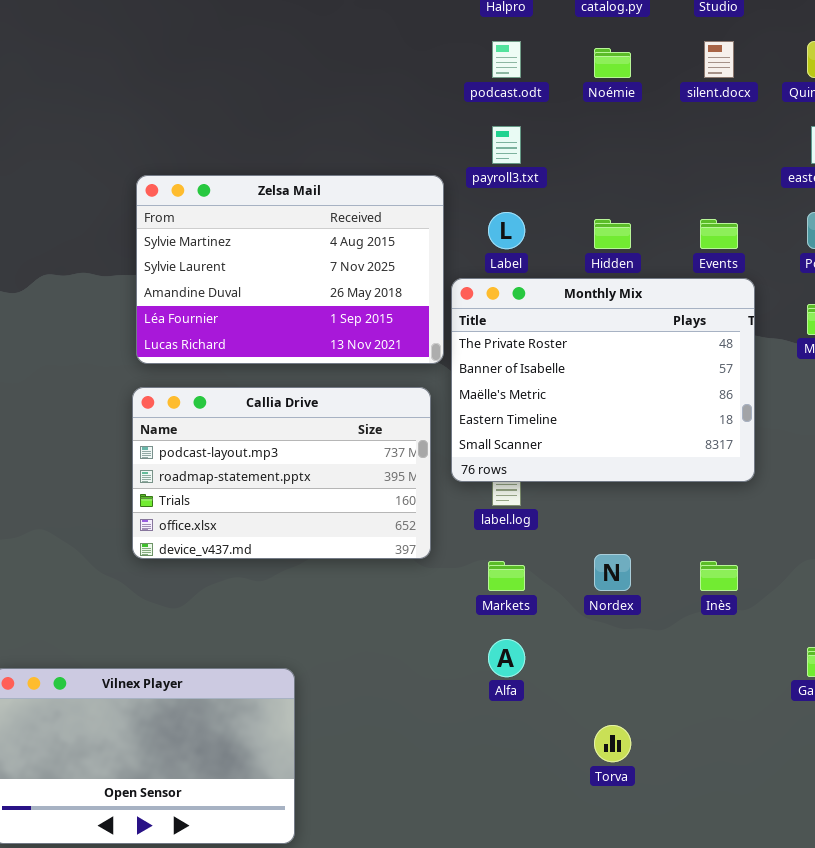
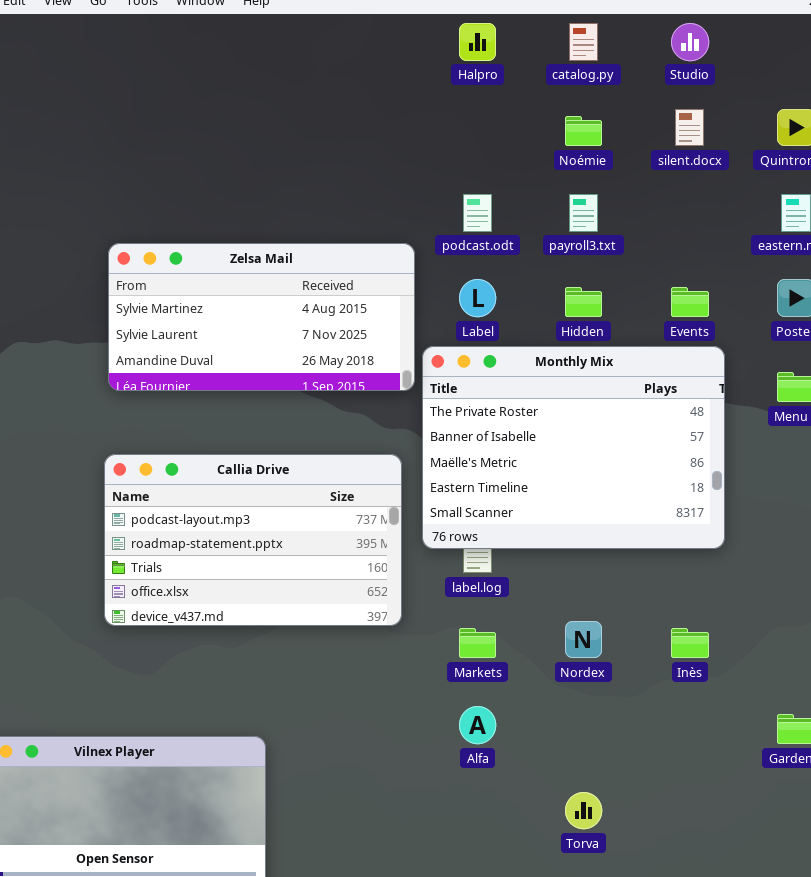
podcast.odt: [492,41,521,78] -> [463,194,492,232], moved
payroll3.txt: [492,126,521,164] -> [569,194,598,232], moved
Zelsa Mail: [136,175,444,364] -> [108,243,415,391], resized

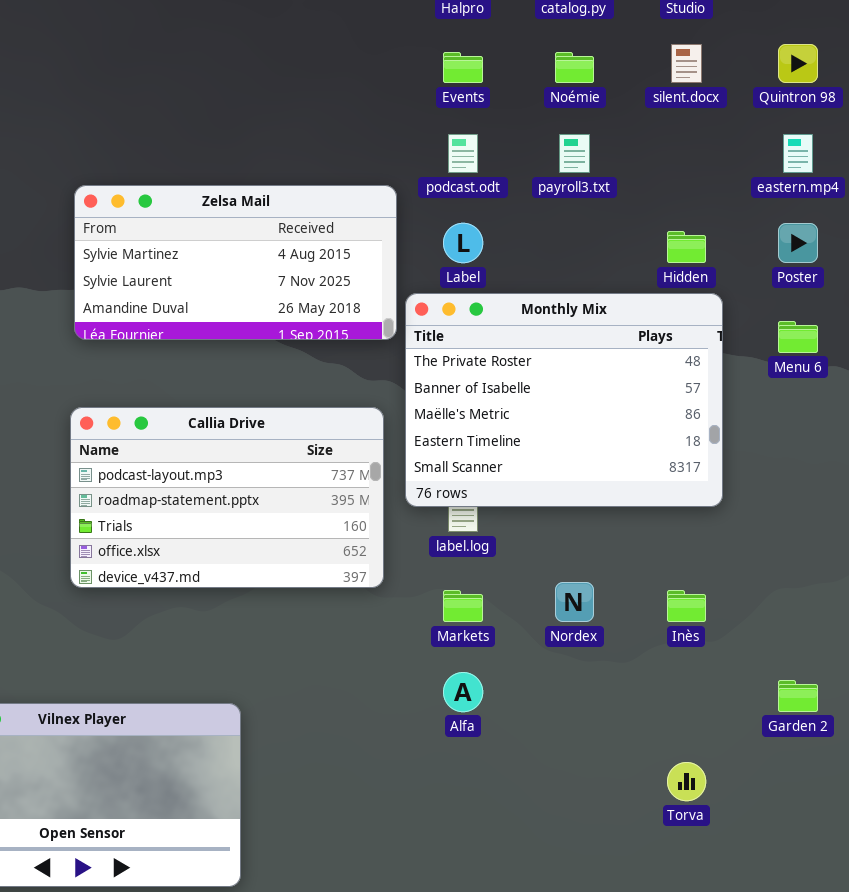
Hidden: [565,287,602,317] -> [667,231,706,263], moved
Events: [671,287,709,317] -> [443,52,483,83], moved
Torva: [565,792,602,829] -> [667,762,706,801], moved

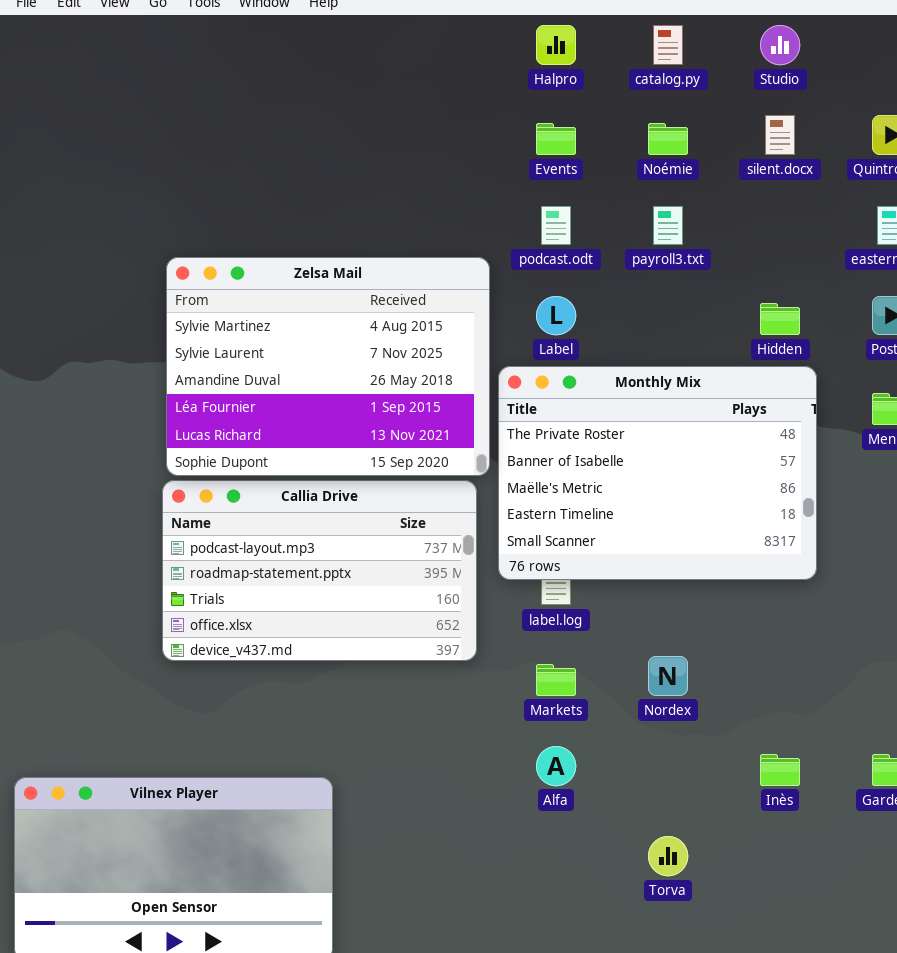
Zelsa Mail: [74,185,397,340] -> [166,257,490,476], resized
Inès: [667,590,706,622] -> [760,754,800,786], moved
Torva: [667,762,706,801] -> [648,836,688,876], moved

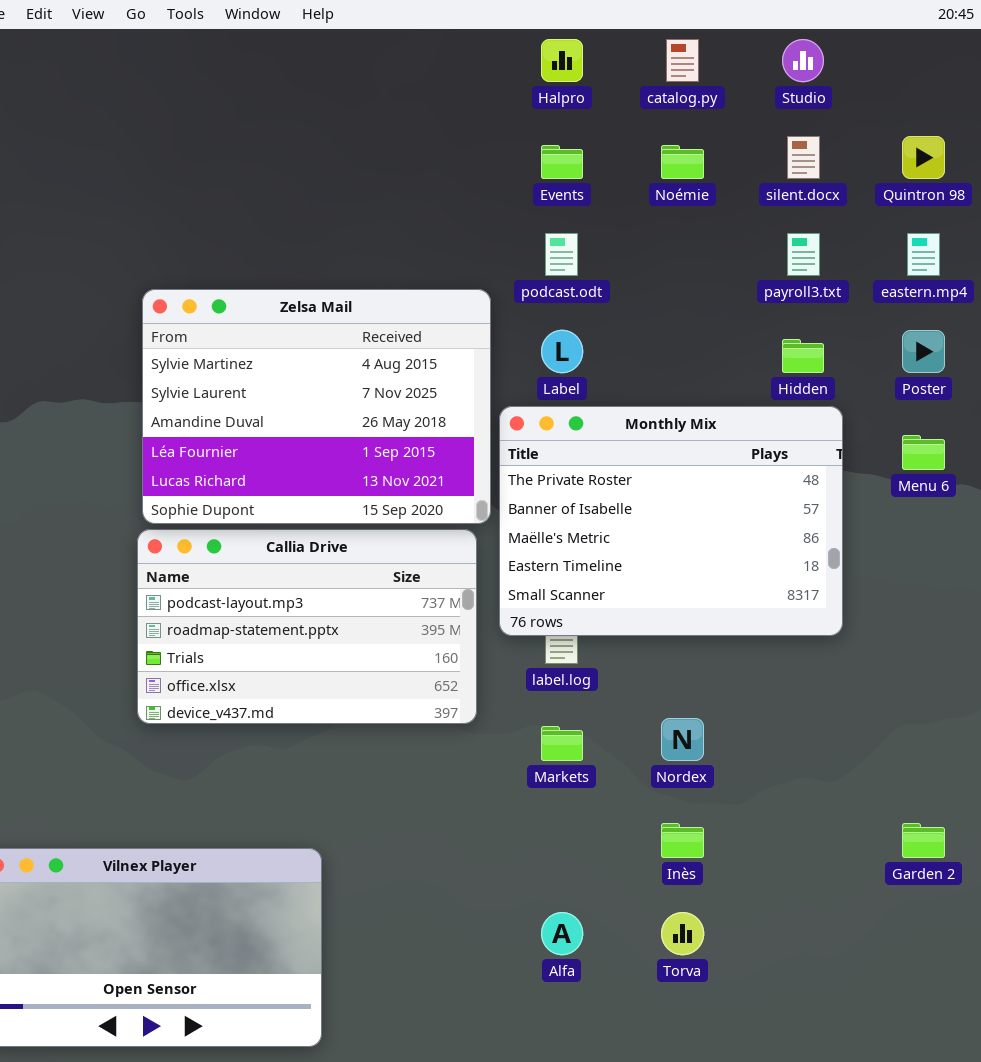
payroll3.txt: [653,206,683,245] -> [787,233,820,276], moved
Alfa: [536,746,576,786] -> [541,912,583,955], moved
Inès: [760,754,800,786] -> [661,823,704,858], moved

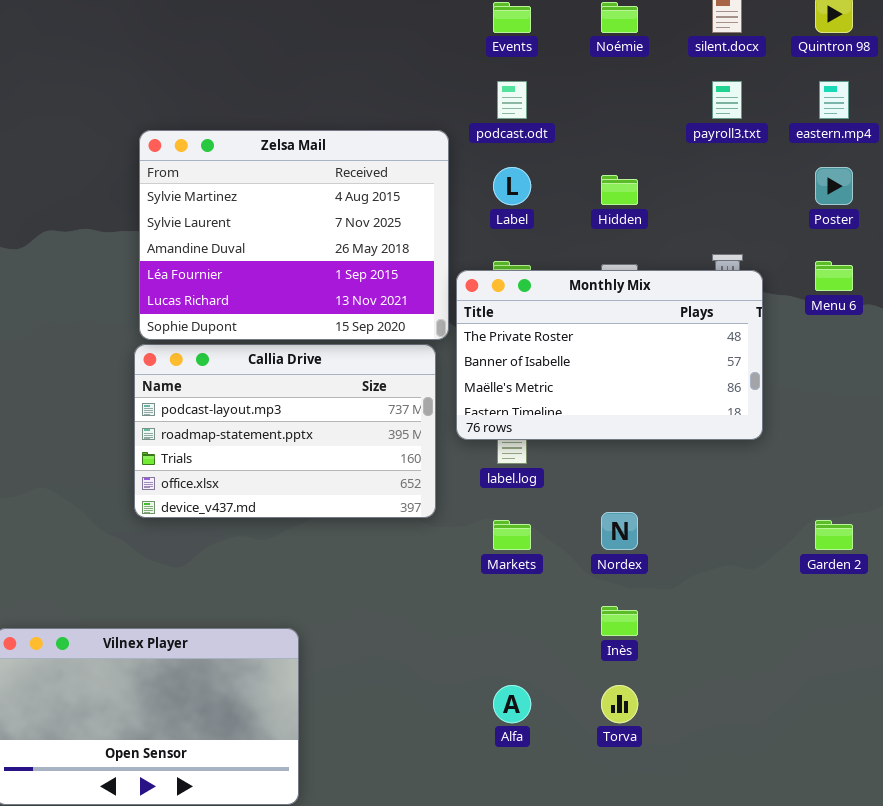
Hidden: [782,339,824,373] -> [601,175,638,205], moved
Monthly Mix: [499,406,843,636] -> [456,270,763,440], resized
Garden 2: [902,823,945,858] -> [815,520,853,550], moved

